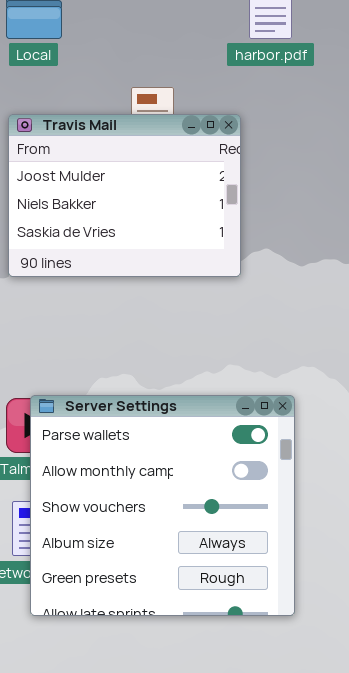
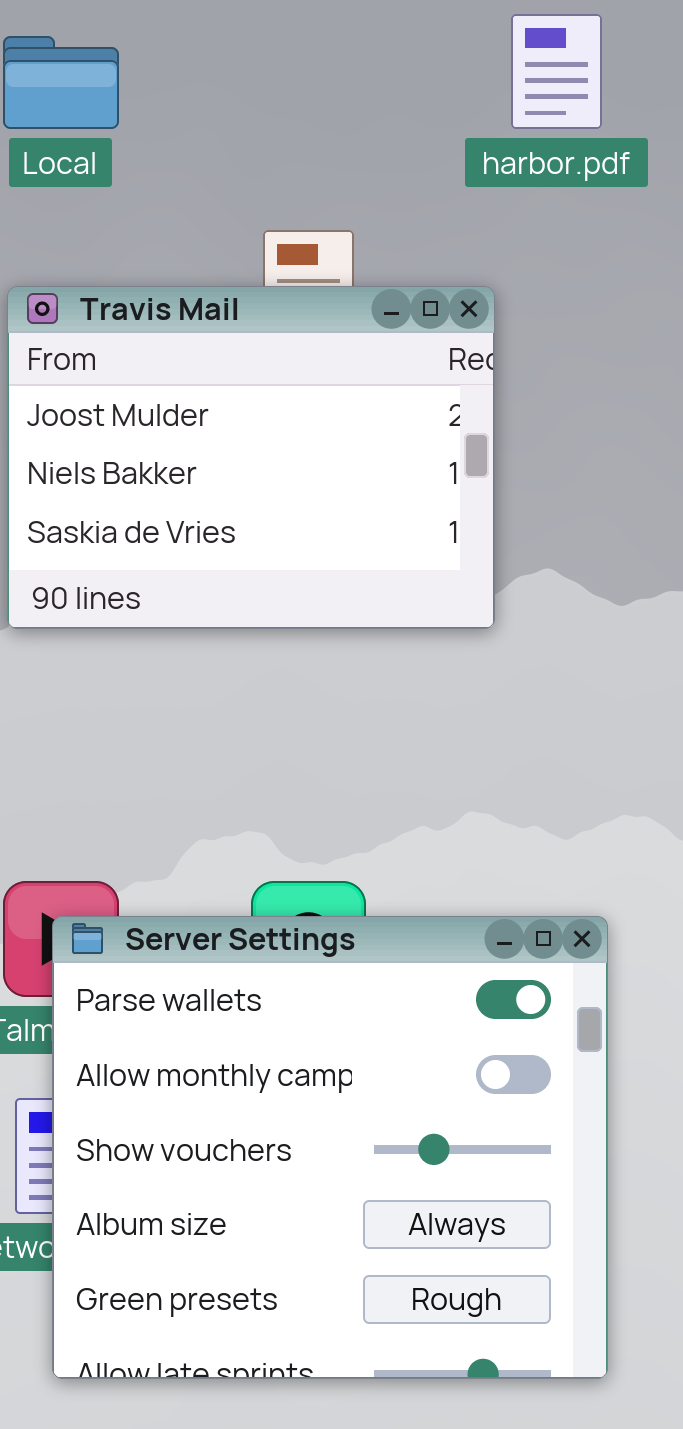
Server Settings: [30,395,295,616] -> [52,916,608,1379], moved

